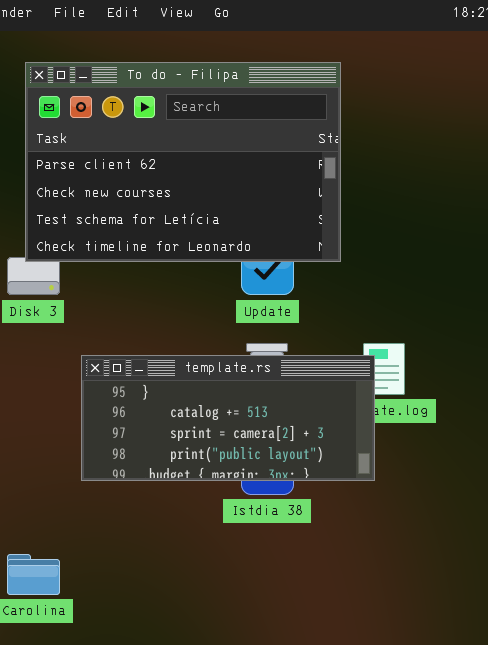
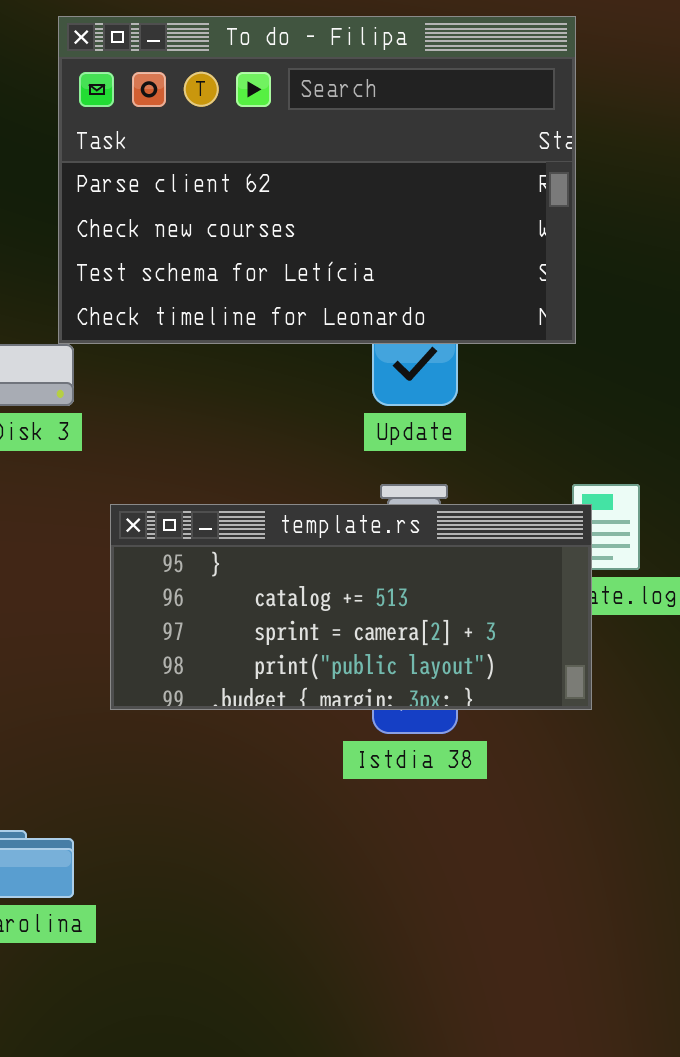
To do - Filipa: [25,62,341,262] -> [58,16,576,344], moved

